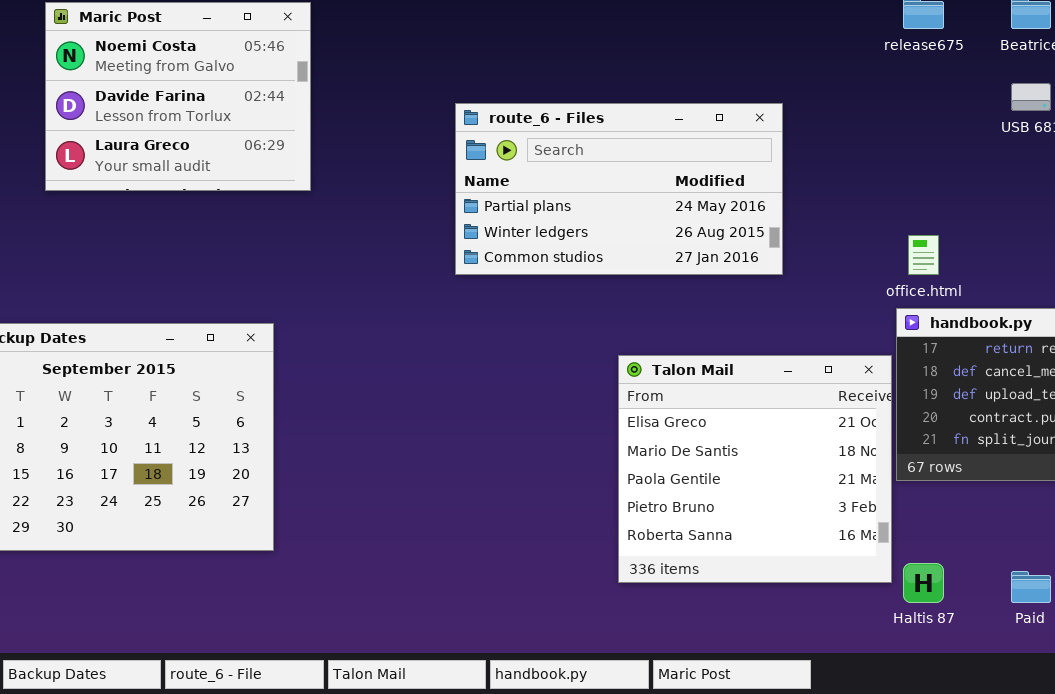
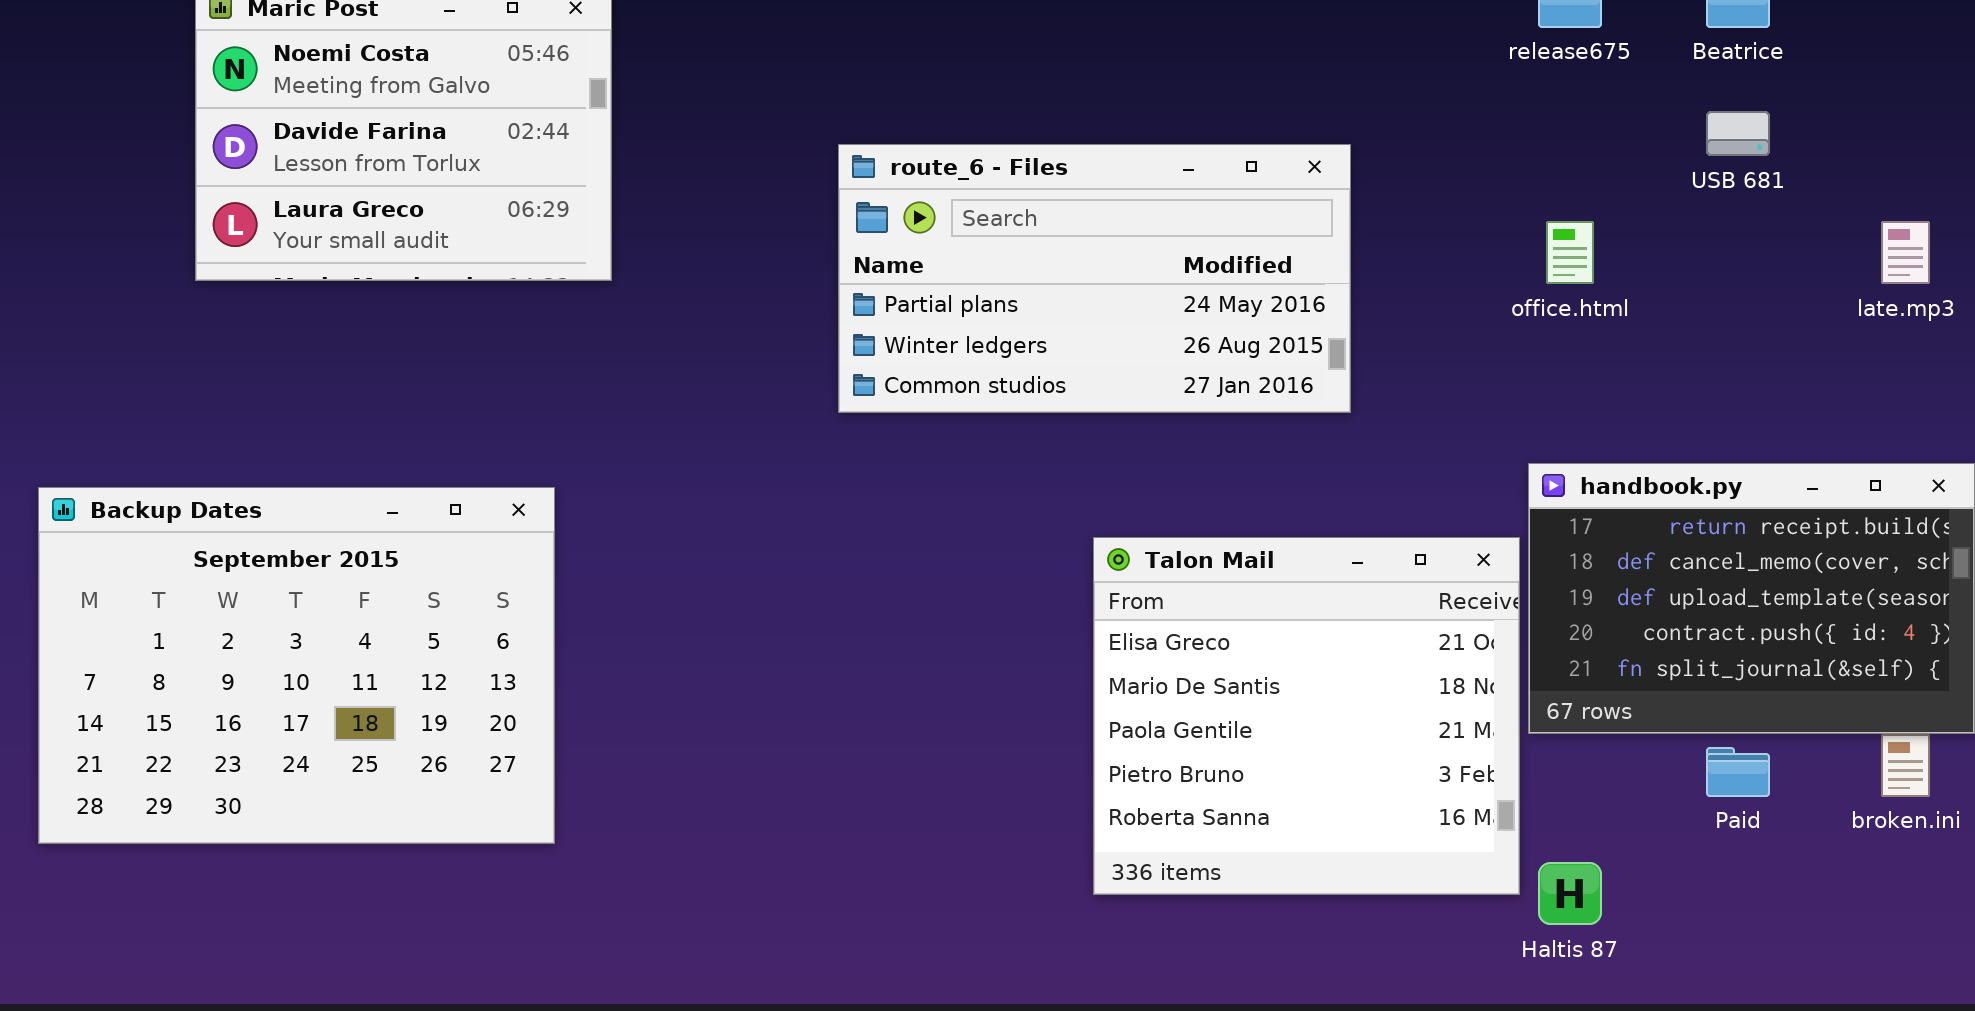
office.html: [908,235,939,275] -> [1546,221,1594,284], moved
Paid: [1011,571,1051,603] -> [1706,747,1770,797], moved

